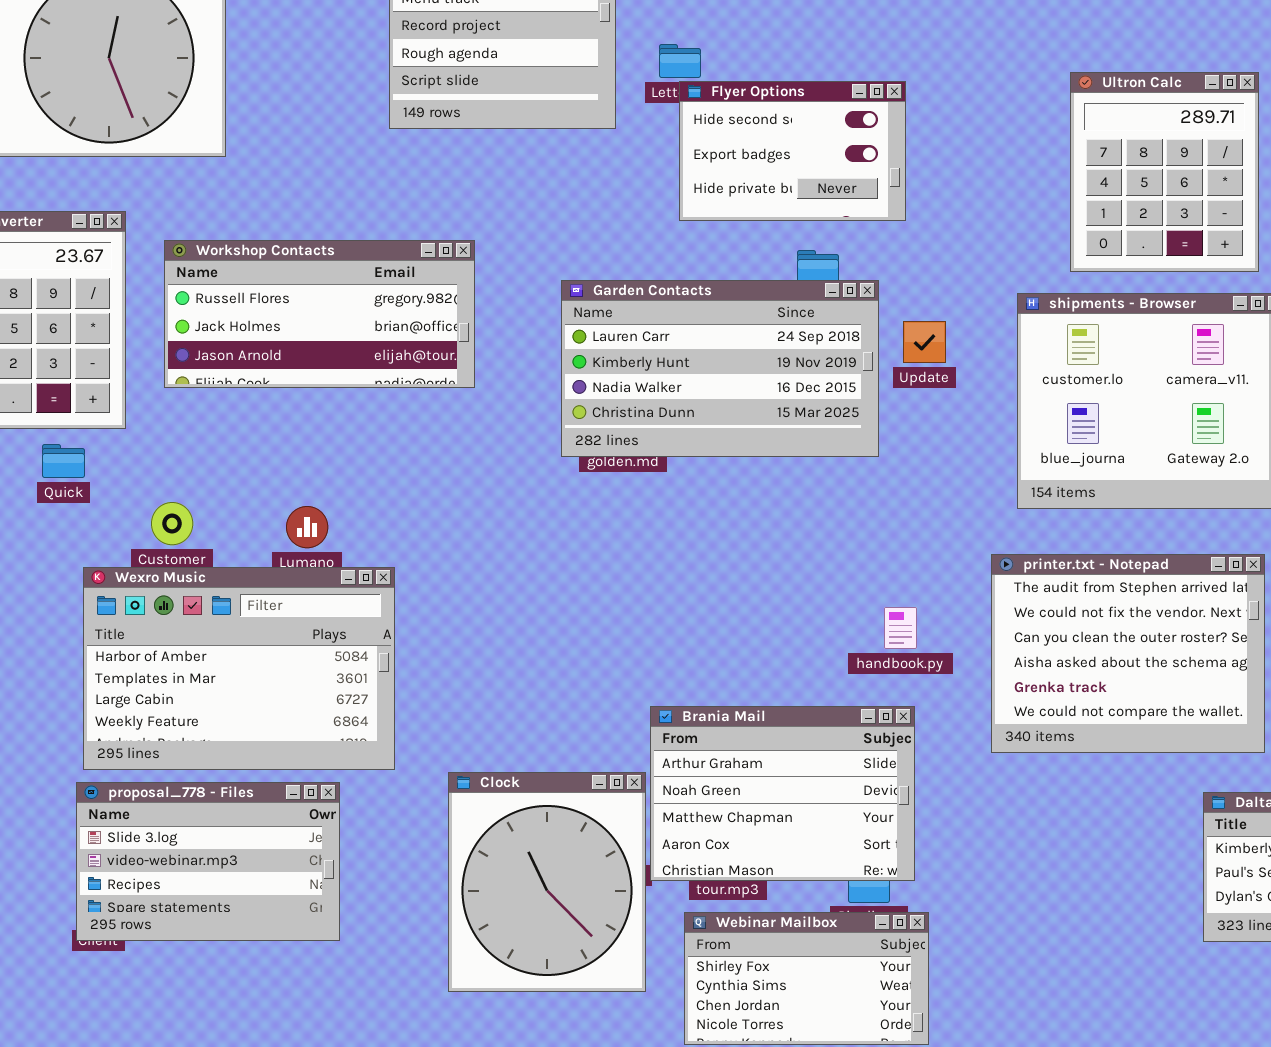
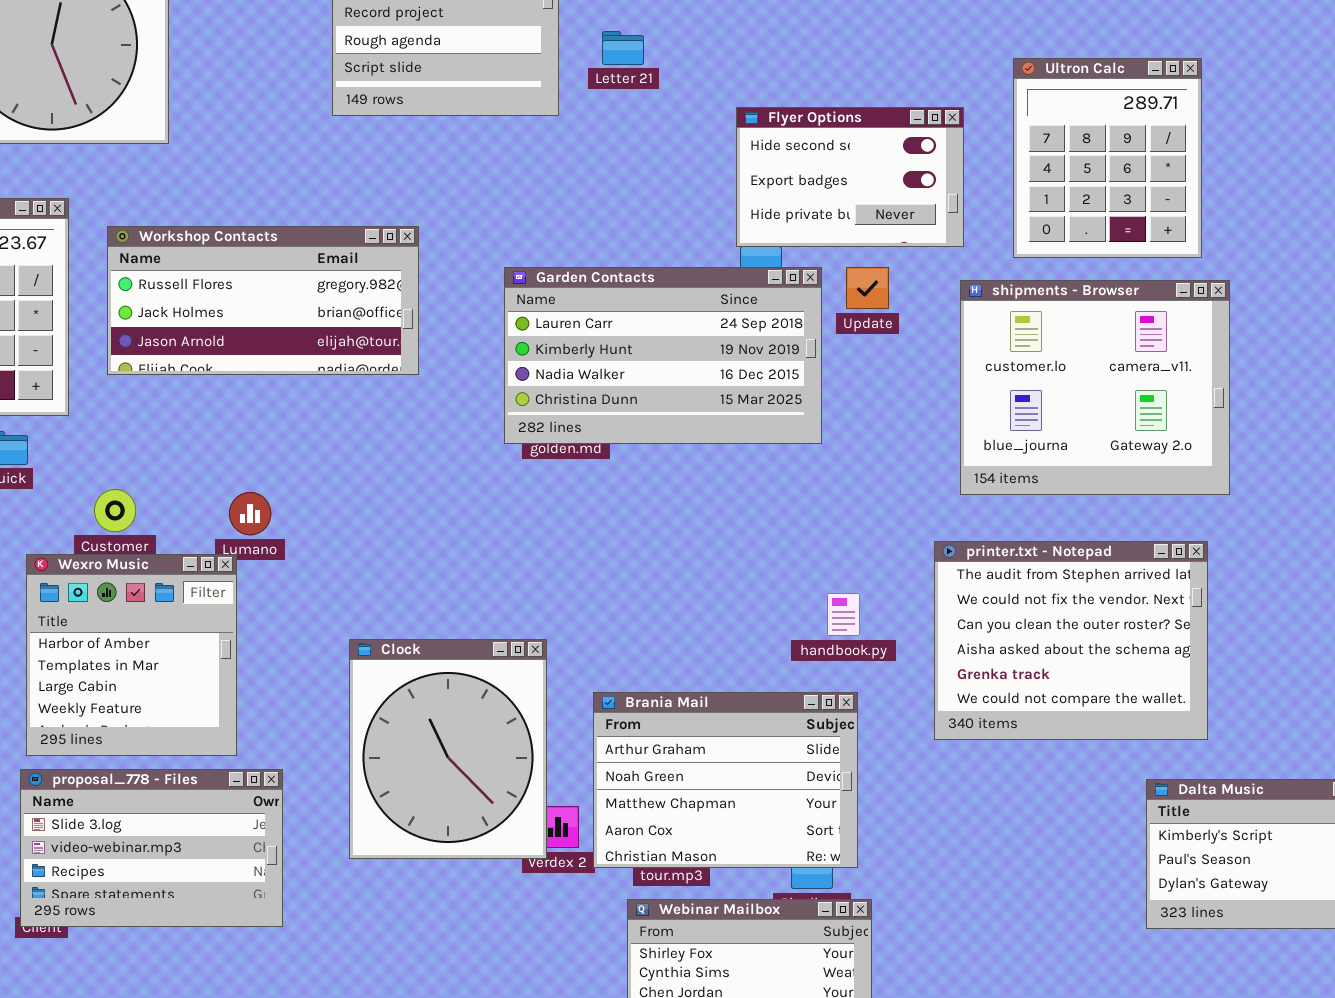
Flyer Options: [679,81,906,221] -> [736,107,964,247], moved
Update: [903,321,946,363] -> [846,267,889,309], moved
Wexro Music: [83,567,395,770] -> [26,554,237,756], resized
Clock: [448,772,646,992] -> [349,639,547,859], moved

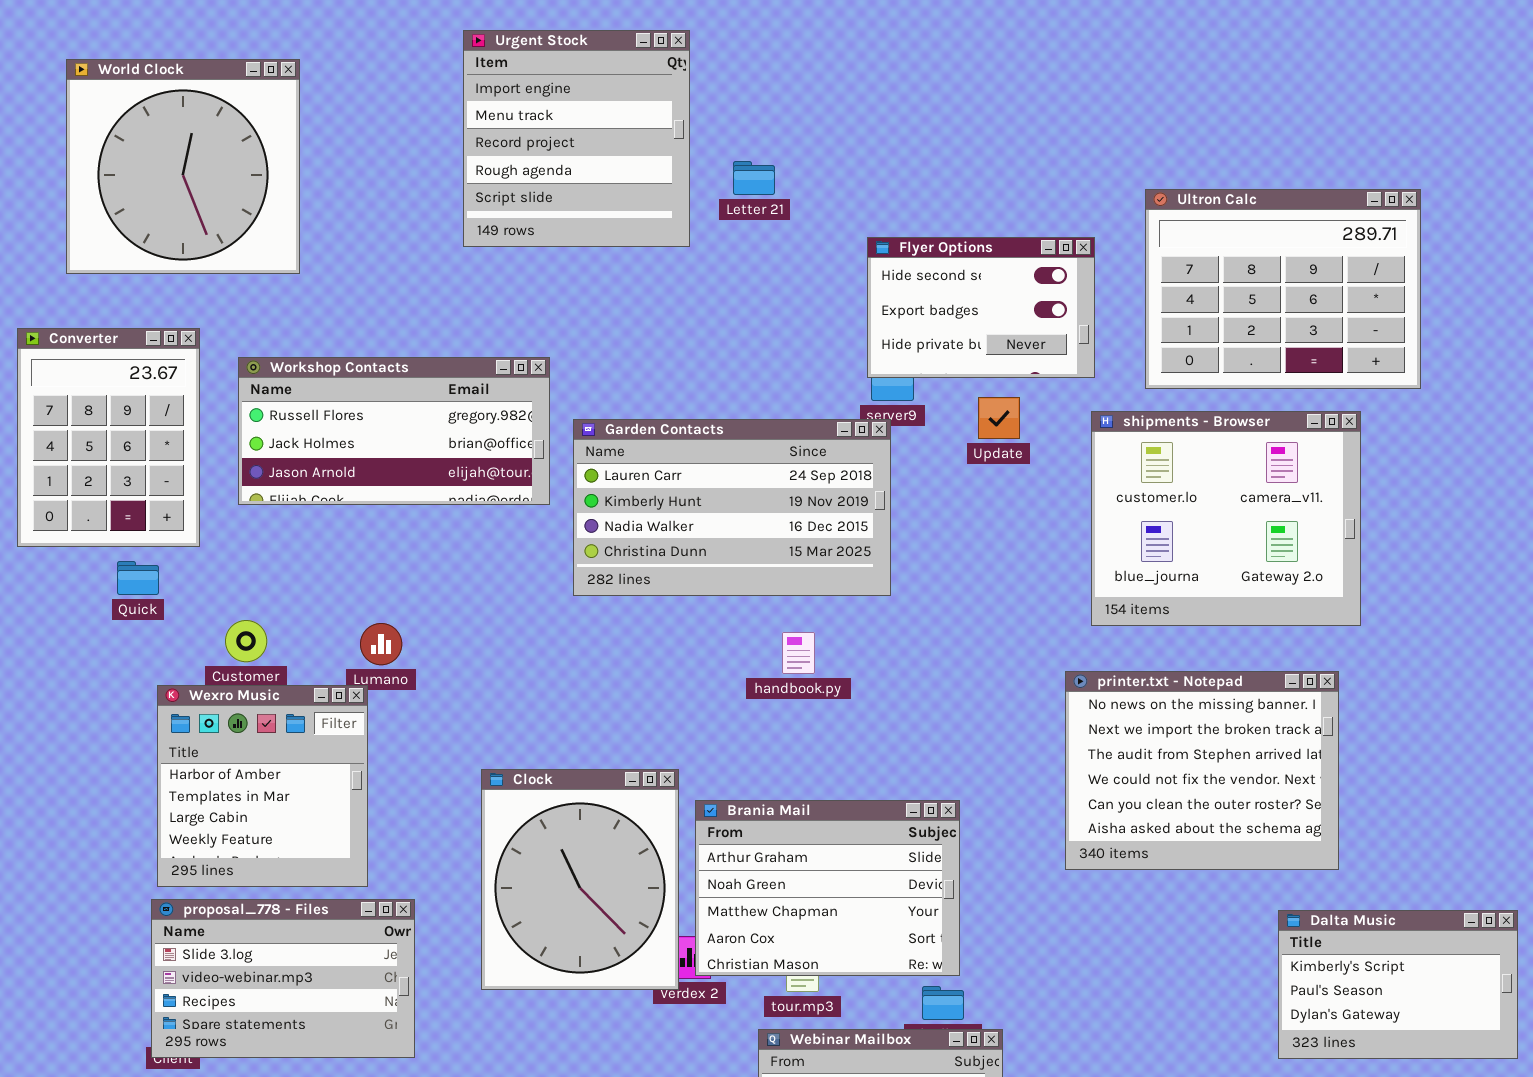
Ultron Calc: [1013,58,1202,258] -> [1145,189,1421,389], resized
Garden Contacts: [504,267,822,444] -> [573,419,891,596], moved
printer.txt - Notepad: [934,541,1208,740] -> [1065,671,1339,870], scrolled up 2 rows
handbook.py: [827,593,860,636] -> [782,632,815,674], moved
Brania Mail: [593,692,858,868] -> [695,800,960,976], moved

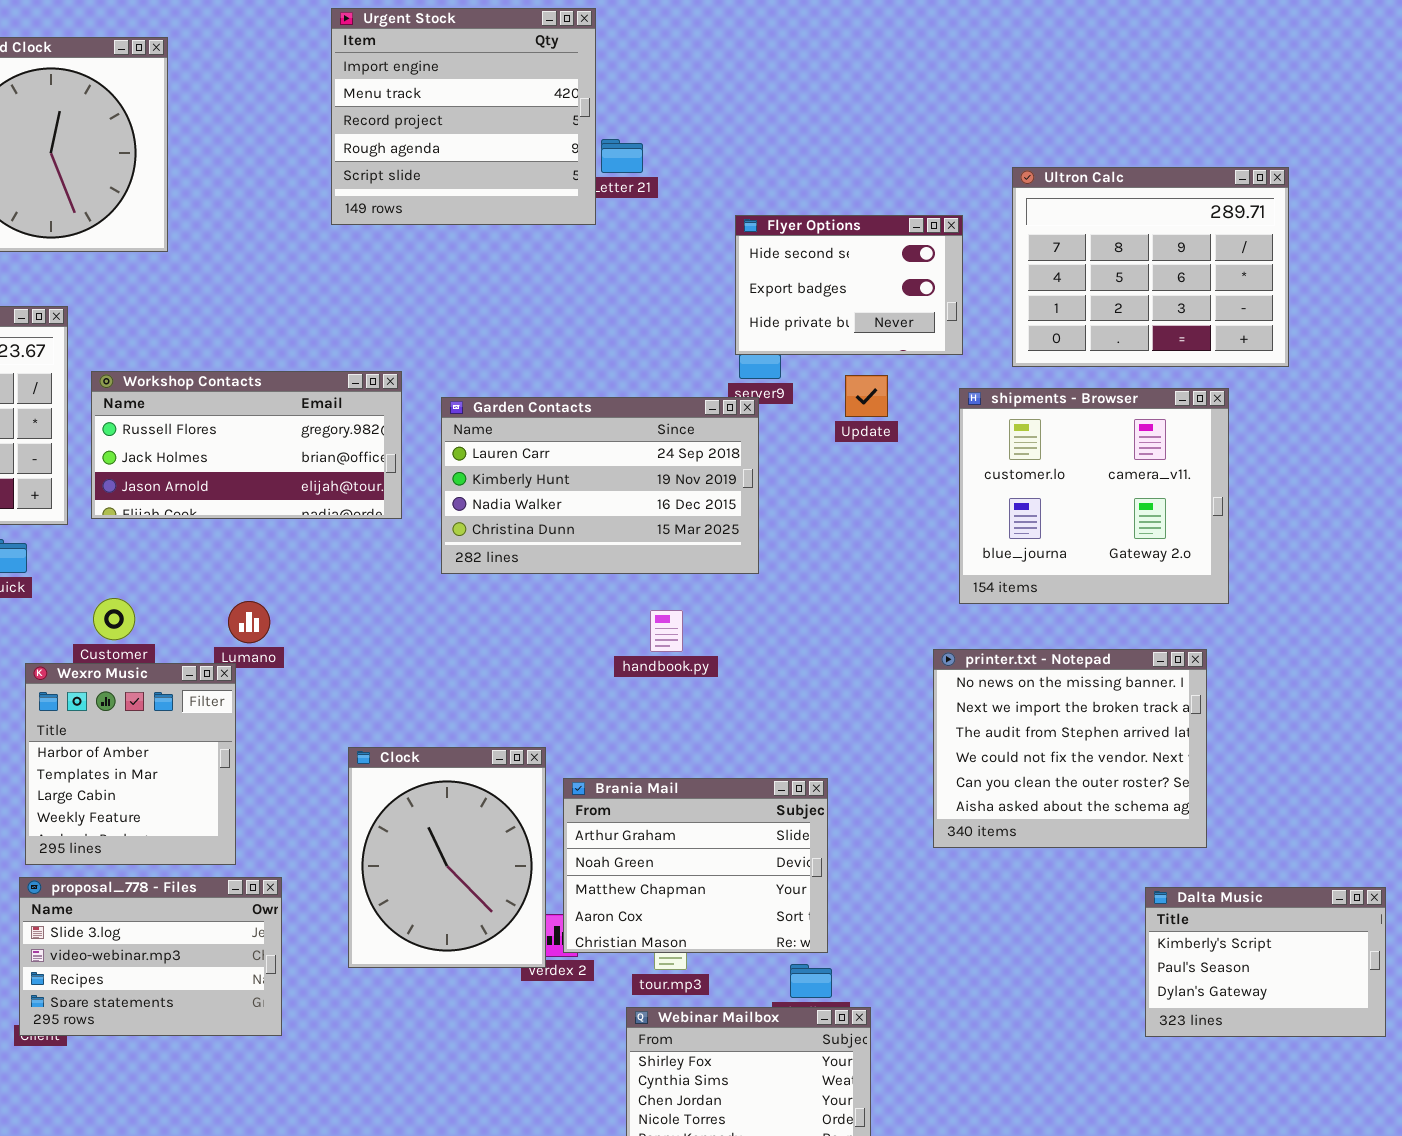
Urgent Stock: [463,30,690,247] -> [331,8,596,225], resized
Workshop Contacts: [238,357,550,505] -> [91,371,402,519], moved

